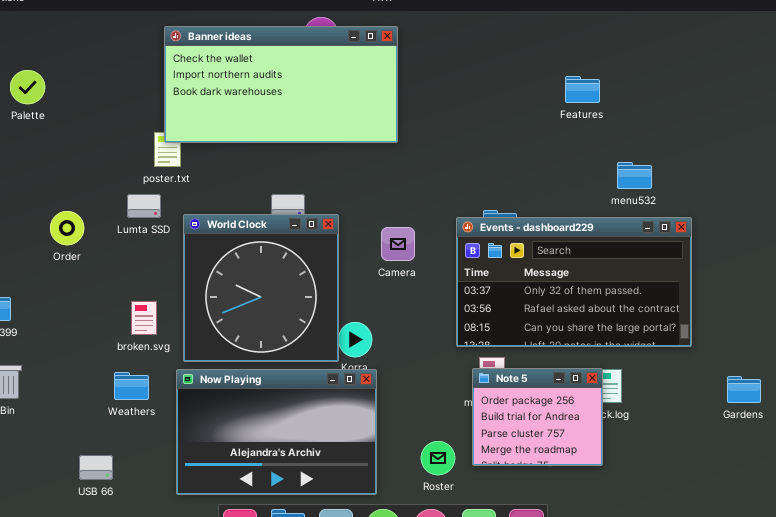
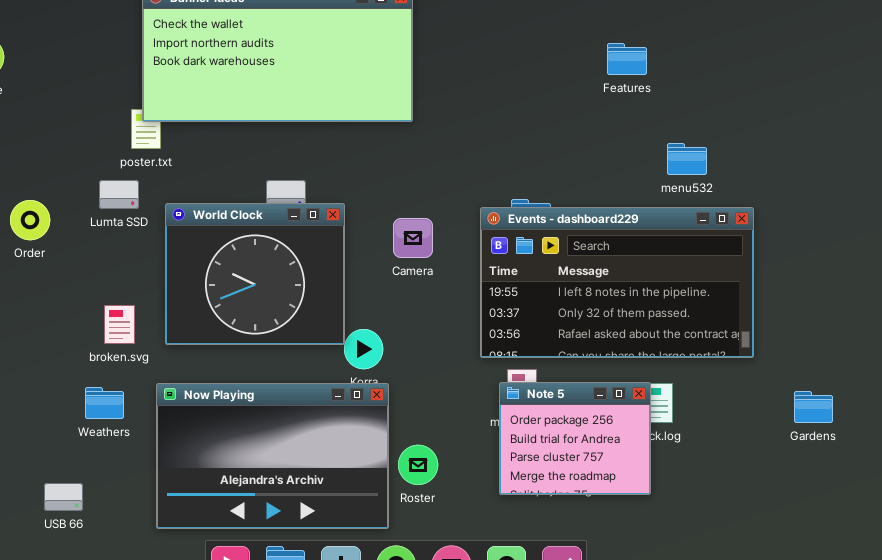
World Clock: [183,214,339,362] -> [165,203,345,345], resized
Events - dashboard229: [456,217,692,347] -> [480,207,754,358], scrolled up 1 row
Roster: [421,441,455,475] -> [398,445,438,485], moved

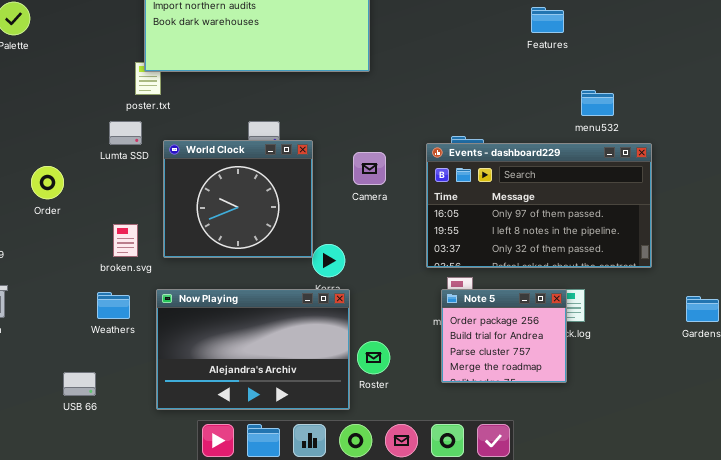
Order: [10,200,50,240] -> [31,166,64,199], moved
Events - dashboard229: [480,207,754,358] -> [426,143,652,268], scrolled up 1 row

